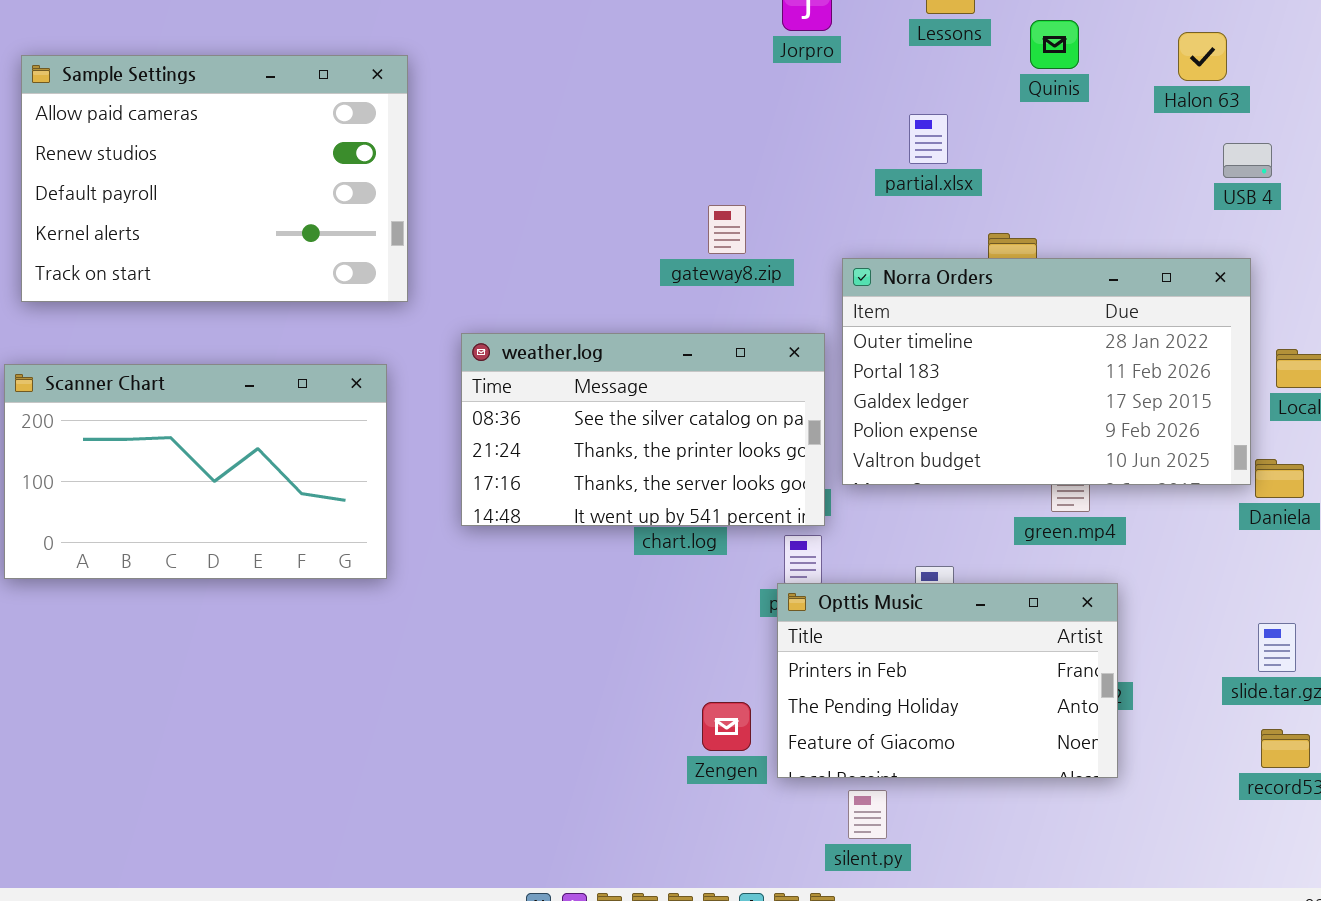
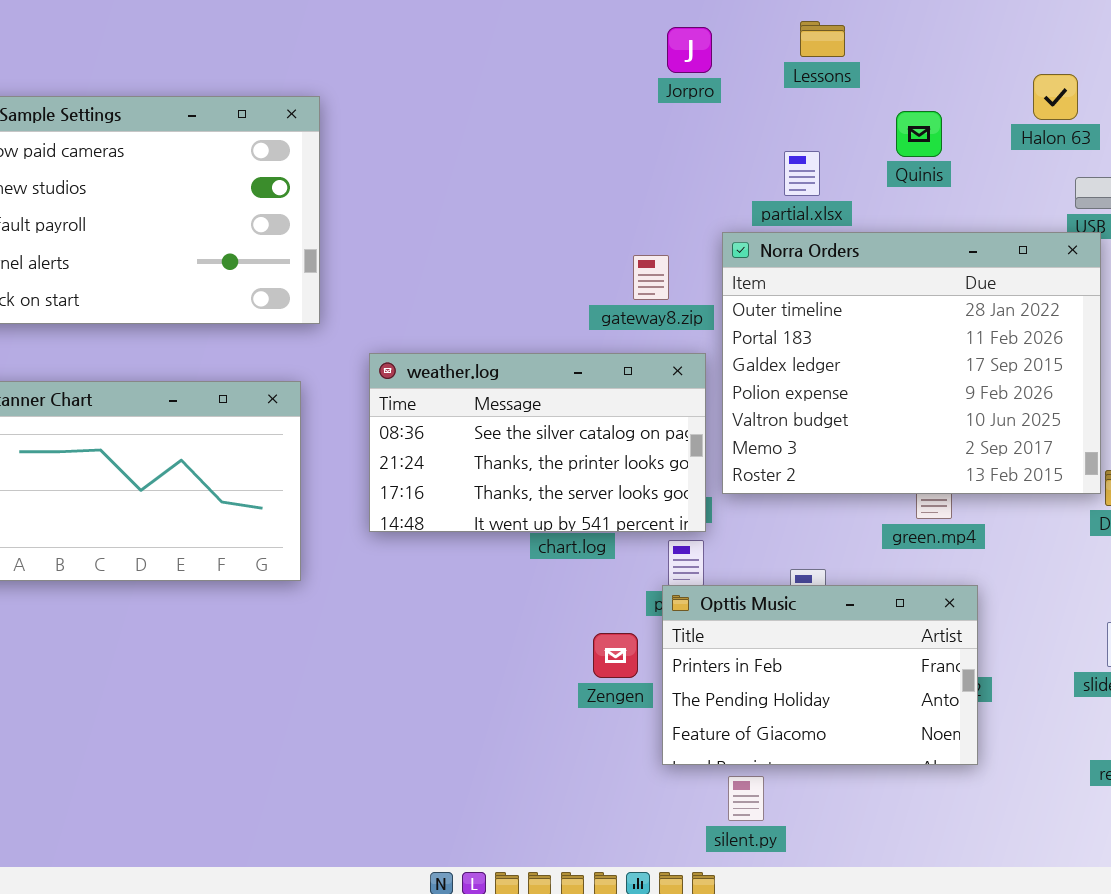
Quinis: [1030,20,1079,69] -> [896,111,942,157], moved
gateway8.zip: [708,205,746,254] -> [633,255,669,300], moved
Norra Orders: [842,258,1251,485] -> [722,232,1101,494], resized
Zengen: [702,702,751,751] -> [593,633,638,678], moved

